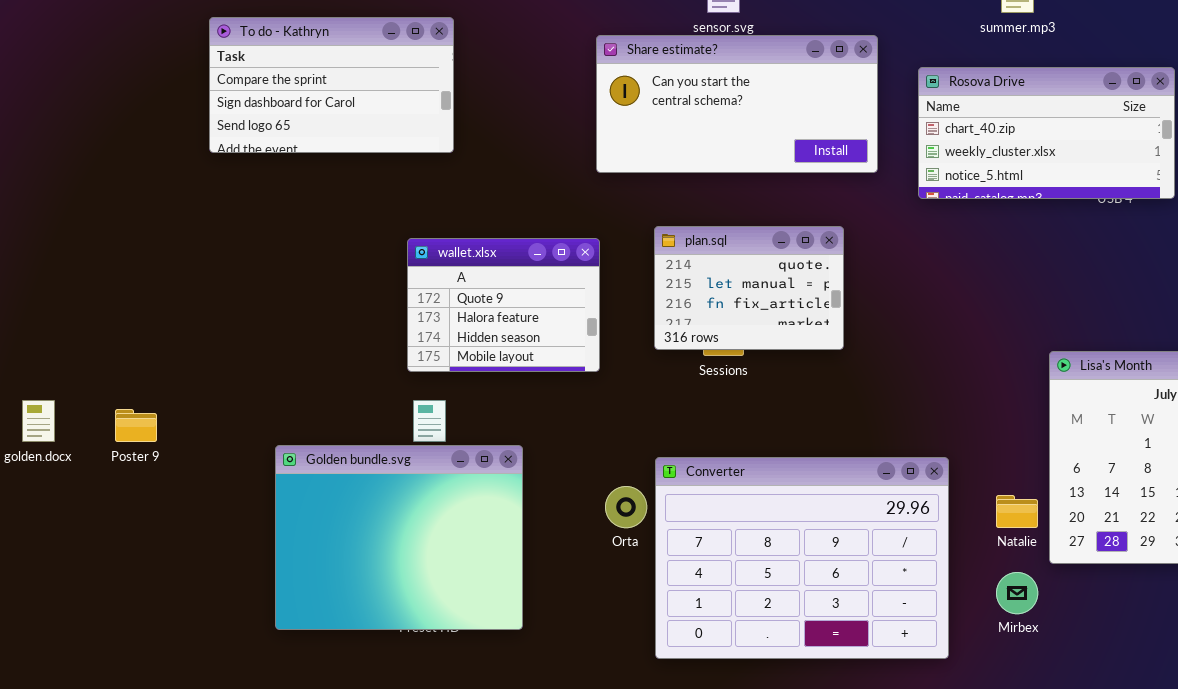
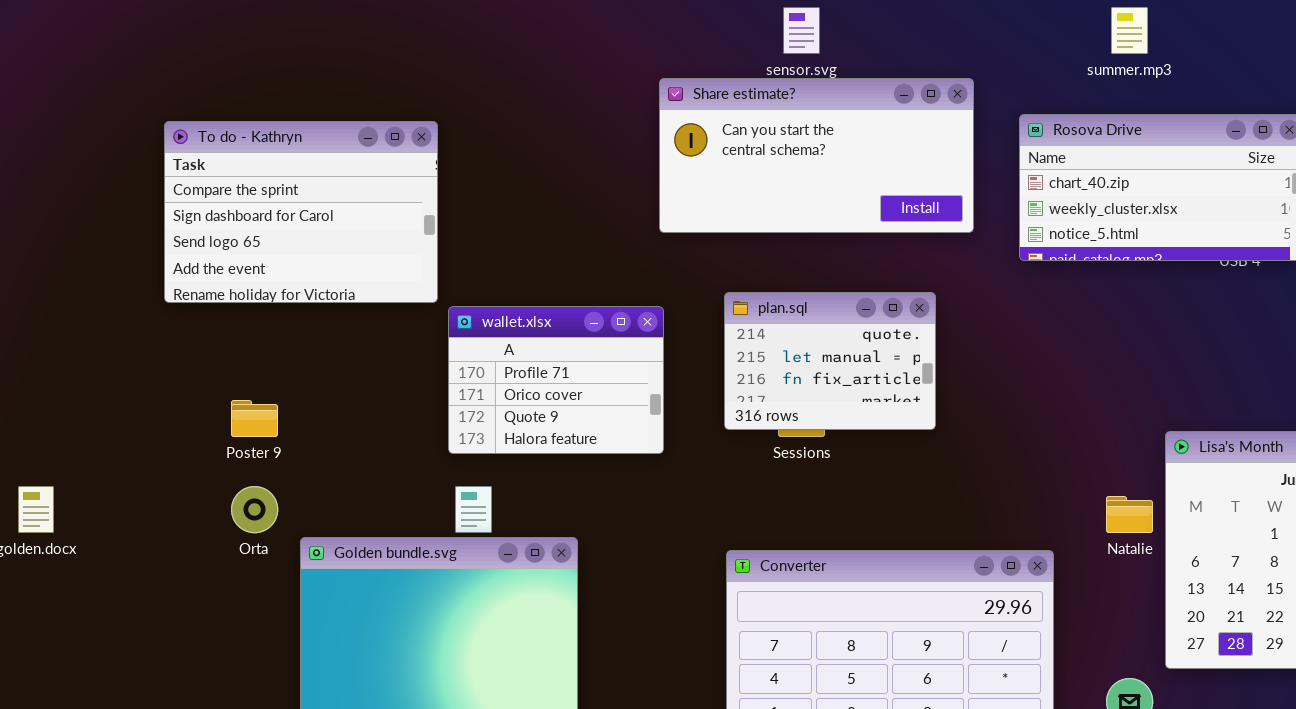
To do - Kathryn: [209,17,454,153] -> [164,121,438,303], moved, resized
wallet.xlsx: [407,238,600,372] -> [448,306,664,454], scrolled up 2 rows
Poster 9: [115,409,157,442] -> [231,400,278,437], moved
Orta: [605,486,647,528] -> [231,486,278,533], moved
Natalie: [996,495,1038,528] -> [1106,496,1153,533], moved

